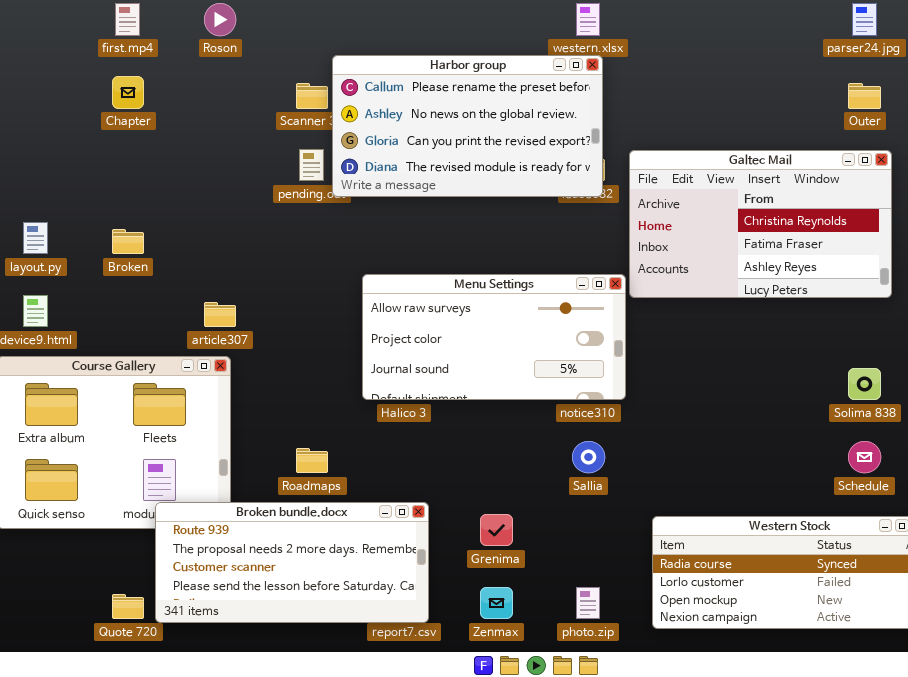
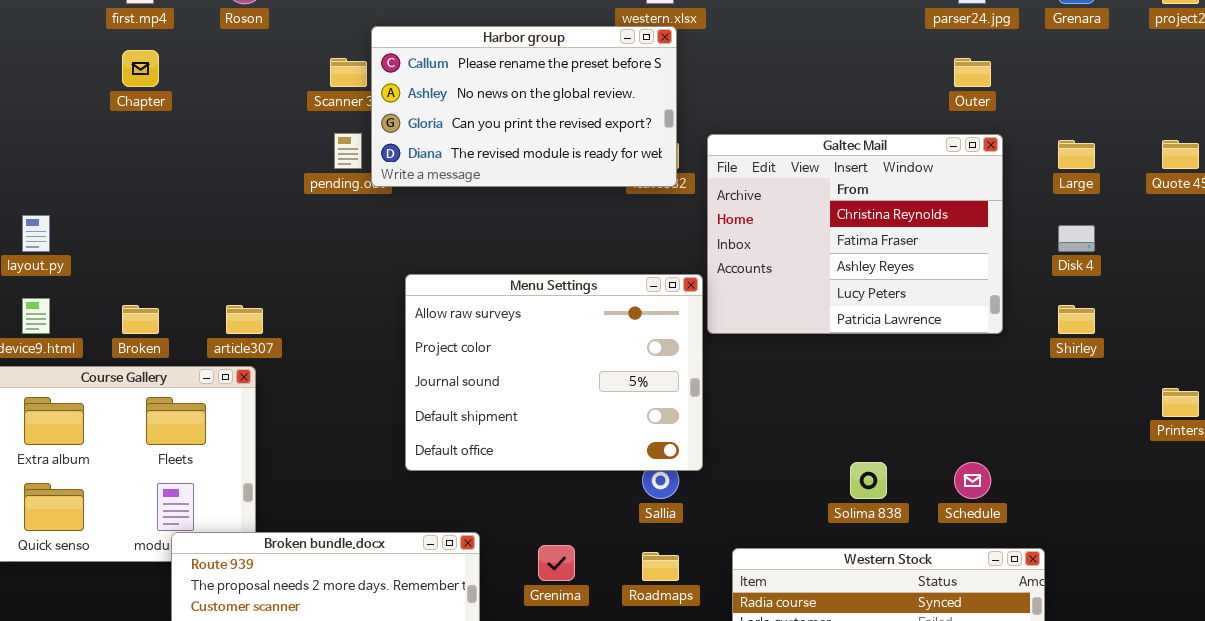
Galtec Mail: [629,150,892,298] -> [707,134,1003,334], resized
Broken: [112,229,144,254] -> [122,305,159,334], moved
Menu Settings: [362,274,626,400] -> [405,274,703,471], resized
Solima 838: [848,368,881,400] -> [850,462,887,499], moved
Roadmaps: [296,448,328,473] -> [642,552,679,581], moved

